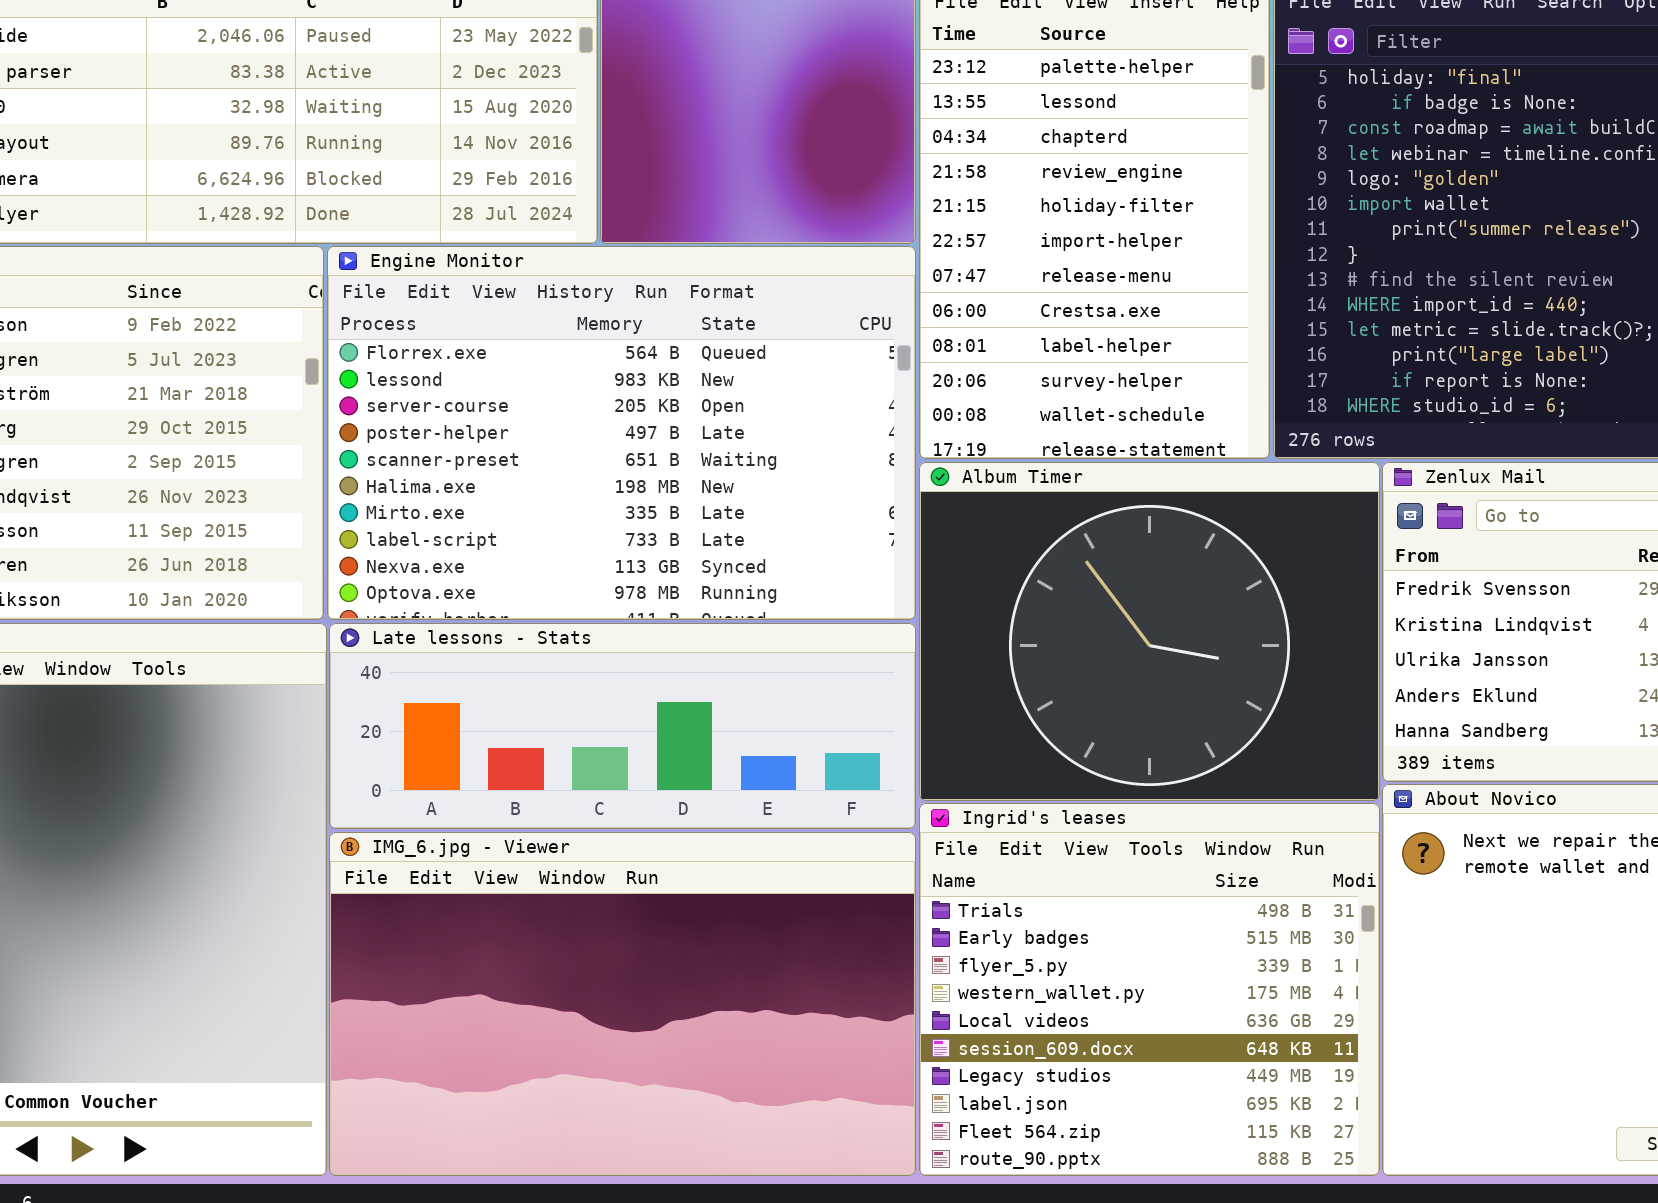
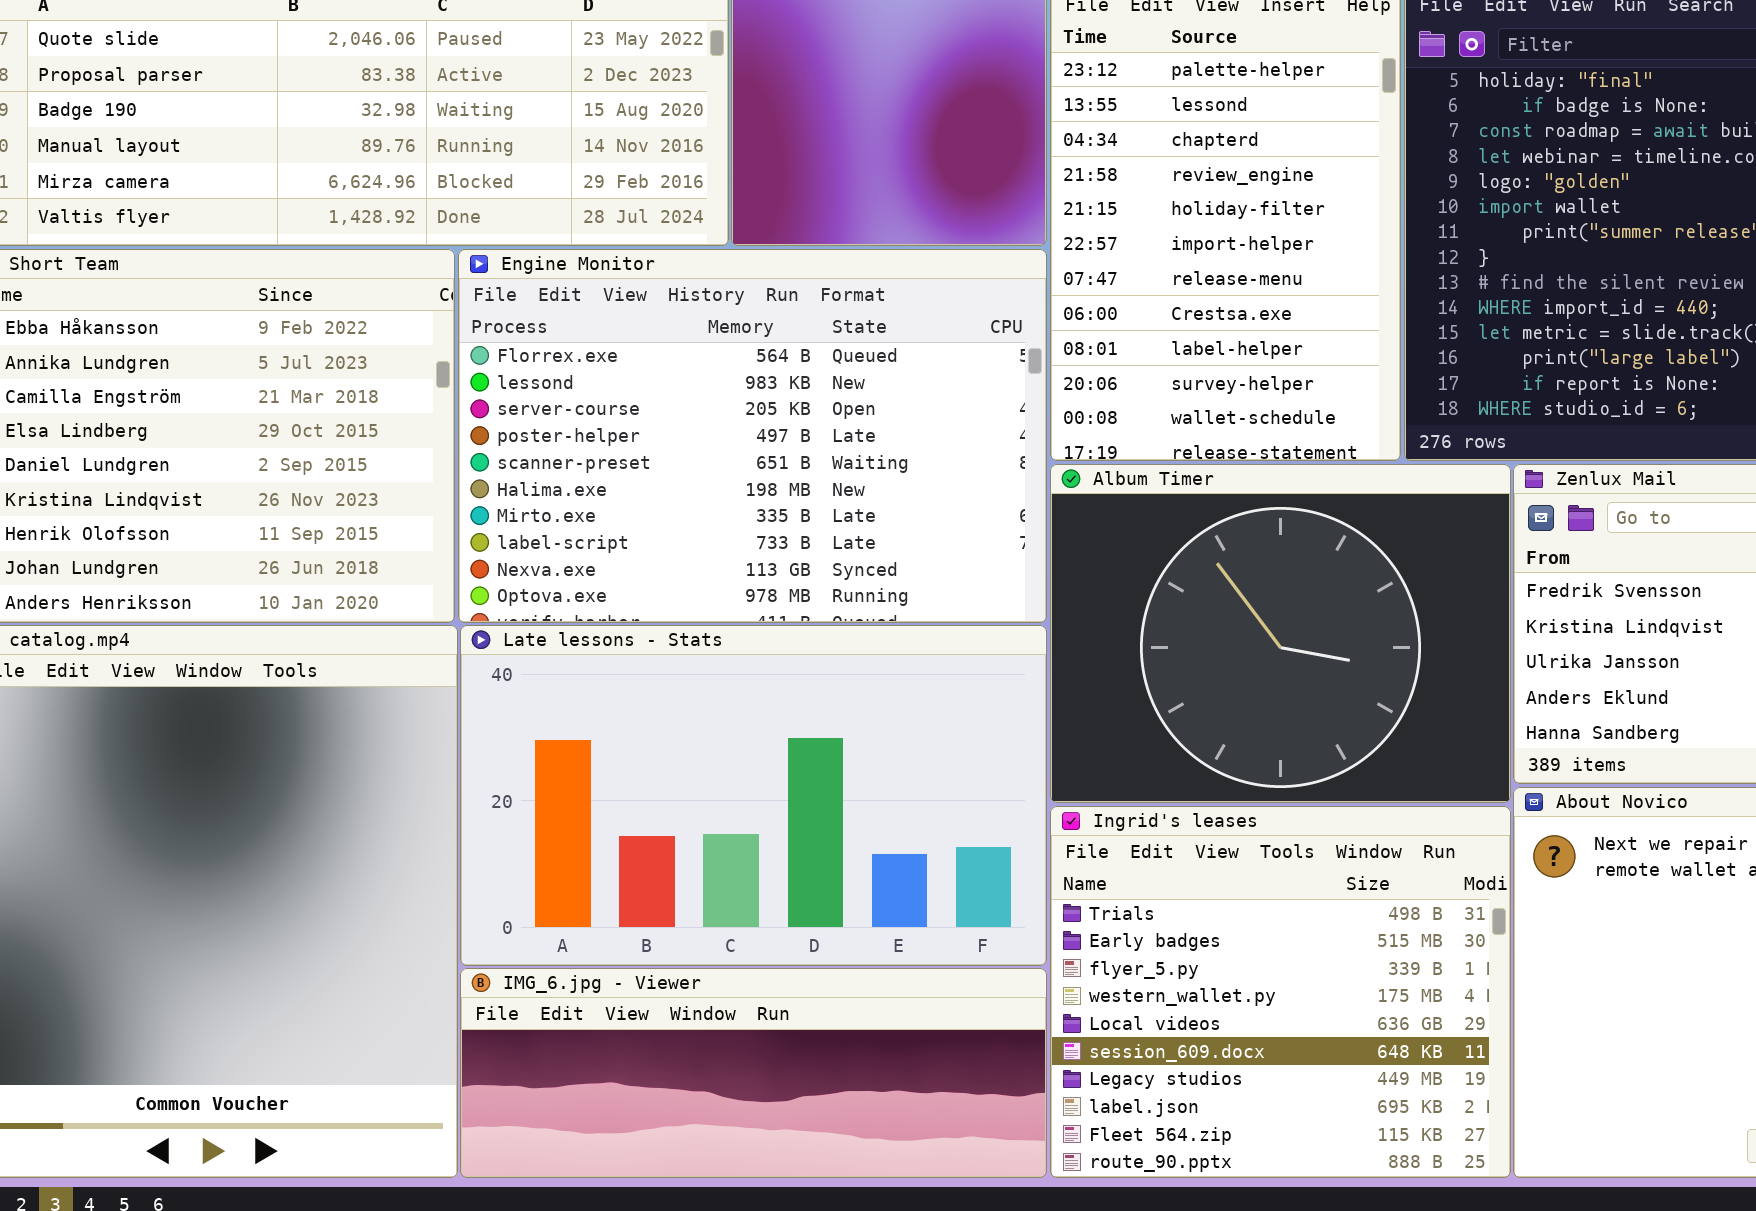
Late lessons - Stats: [329,623,916,829] -> [460,625,1047,966], resized
IMG_6.jpg - Viewer: [329,832,916,1176] -> [460,968,1047,1178], resized

